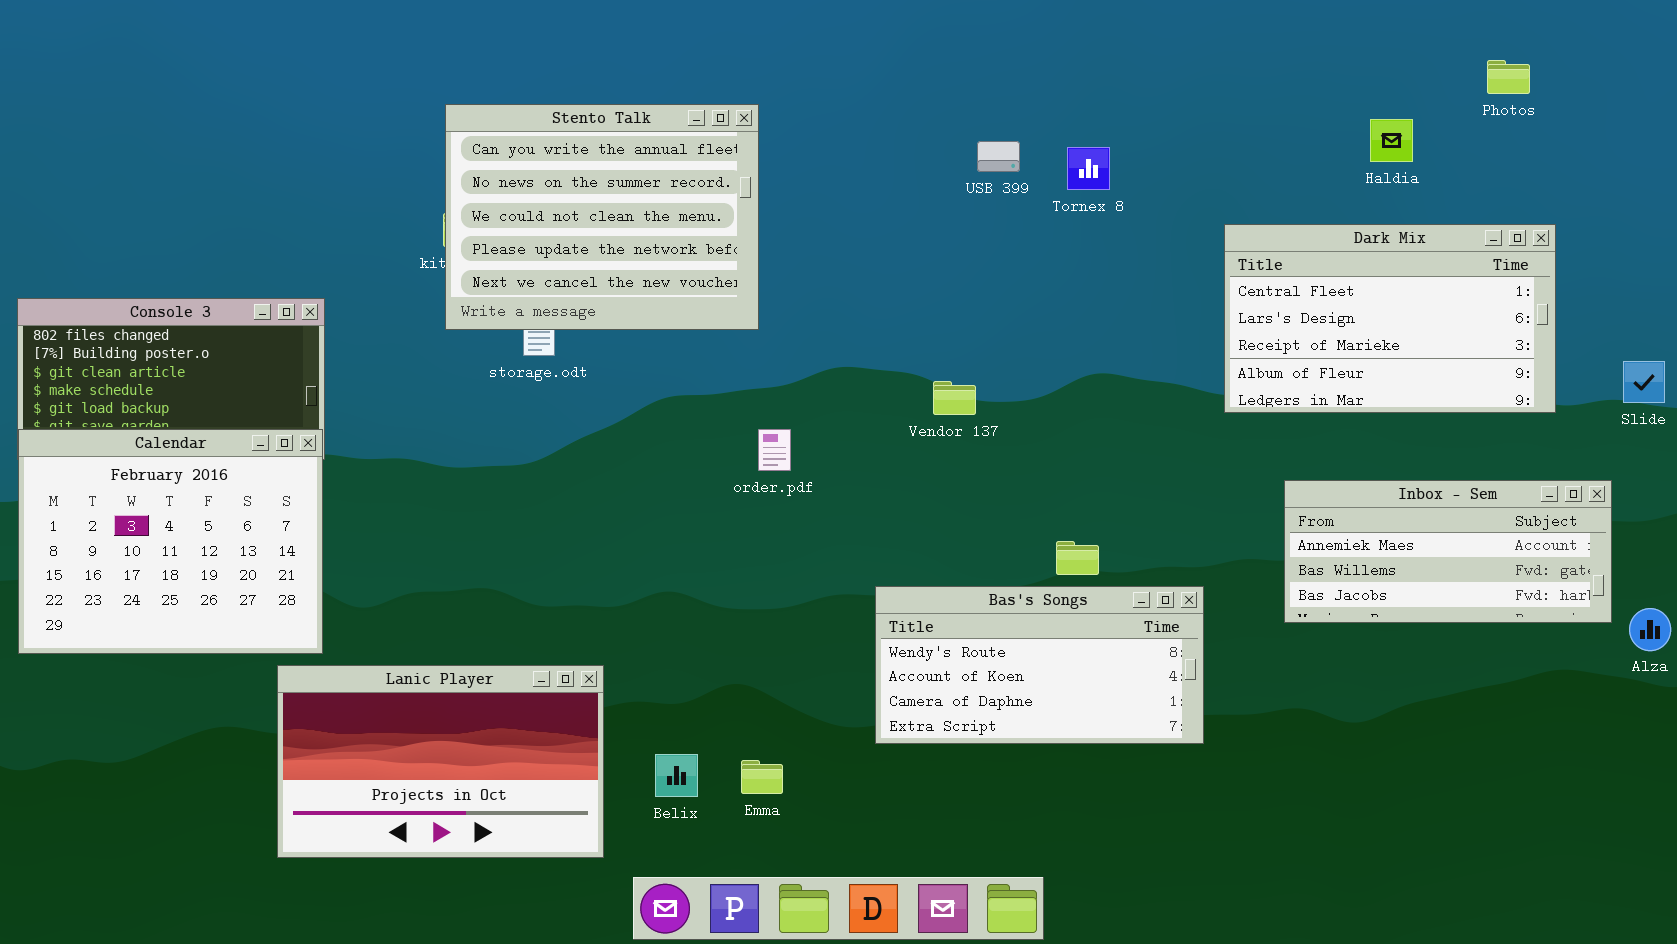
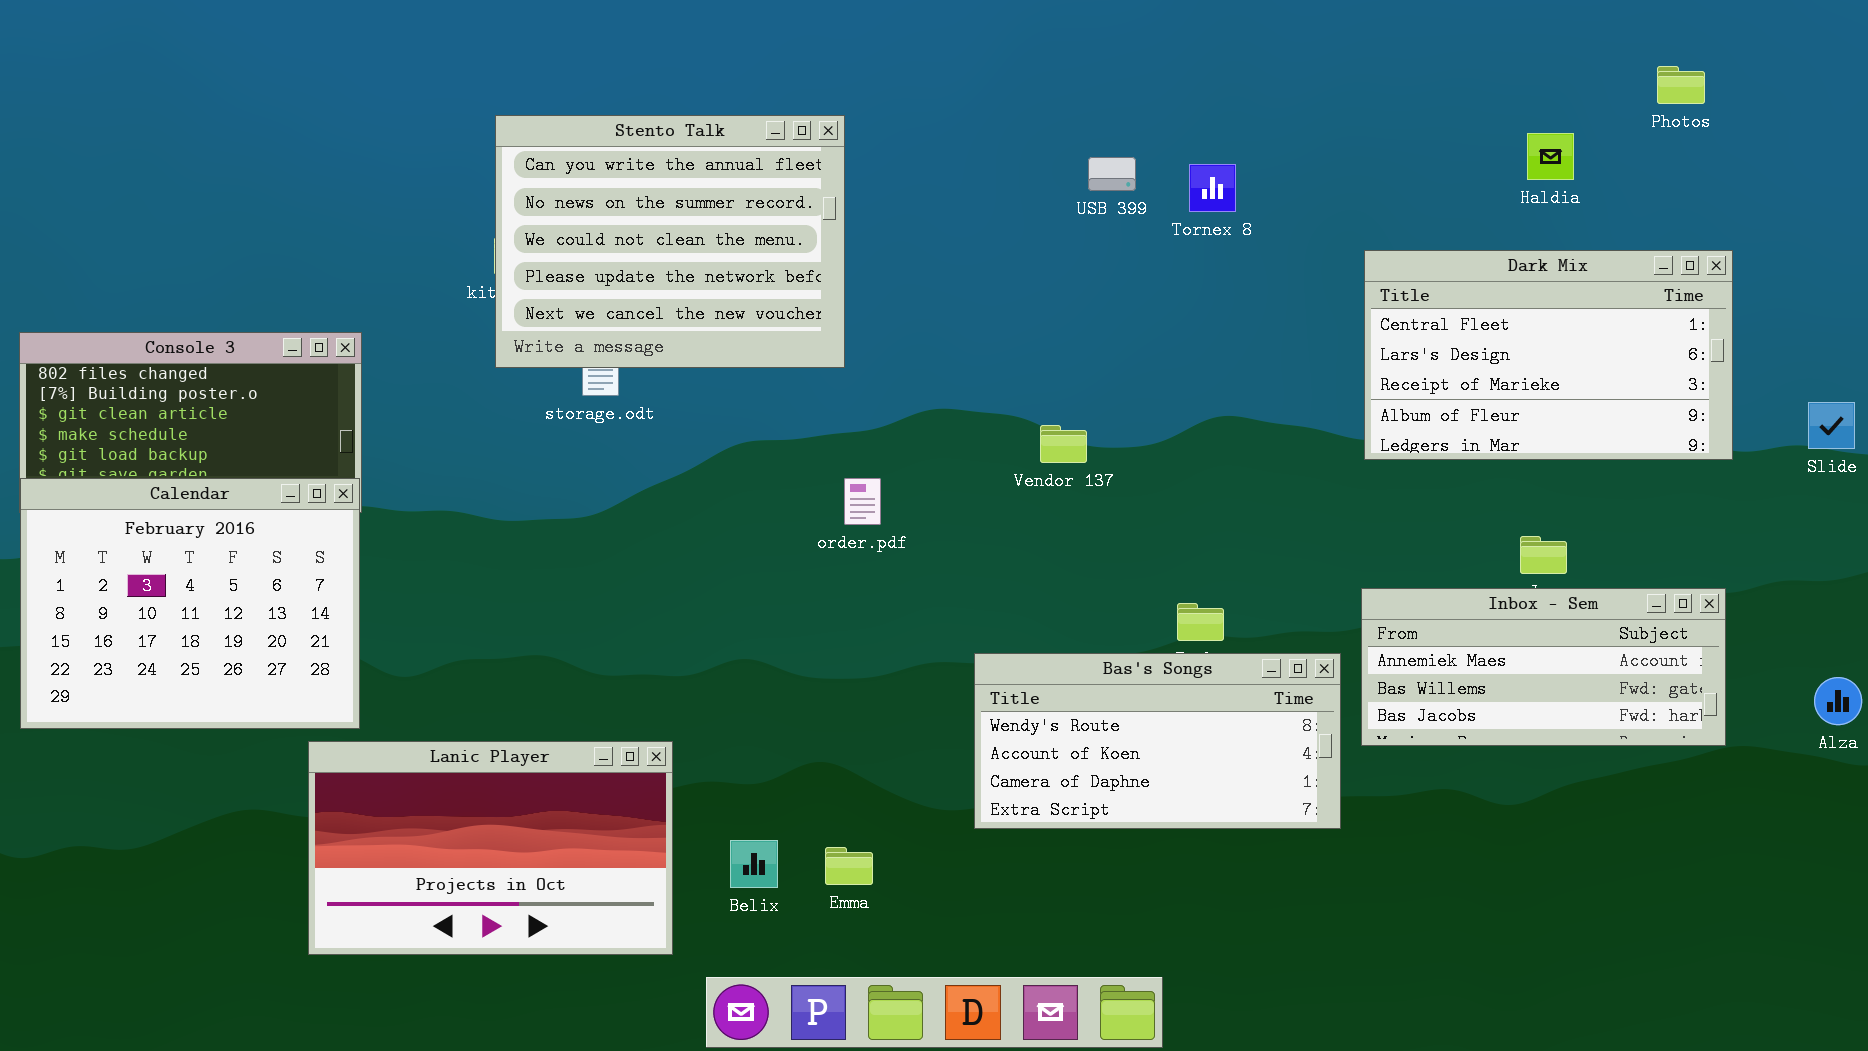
Inbox - Sem: [1284,480,1612,623] -> [1361,588,1726,746], moved

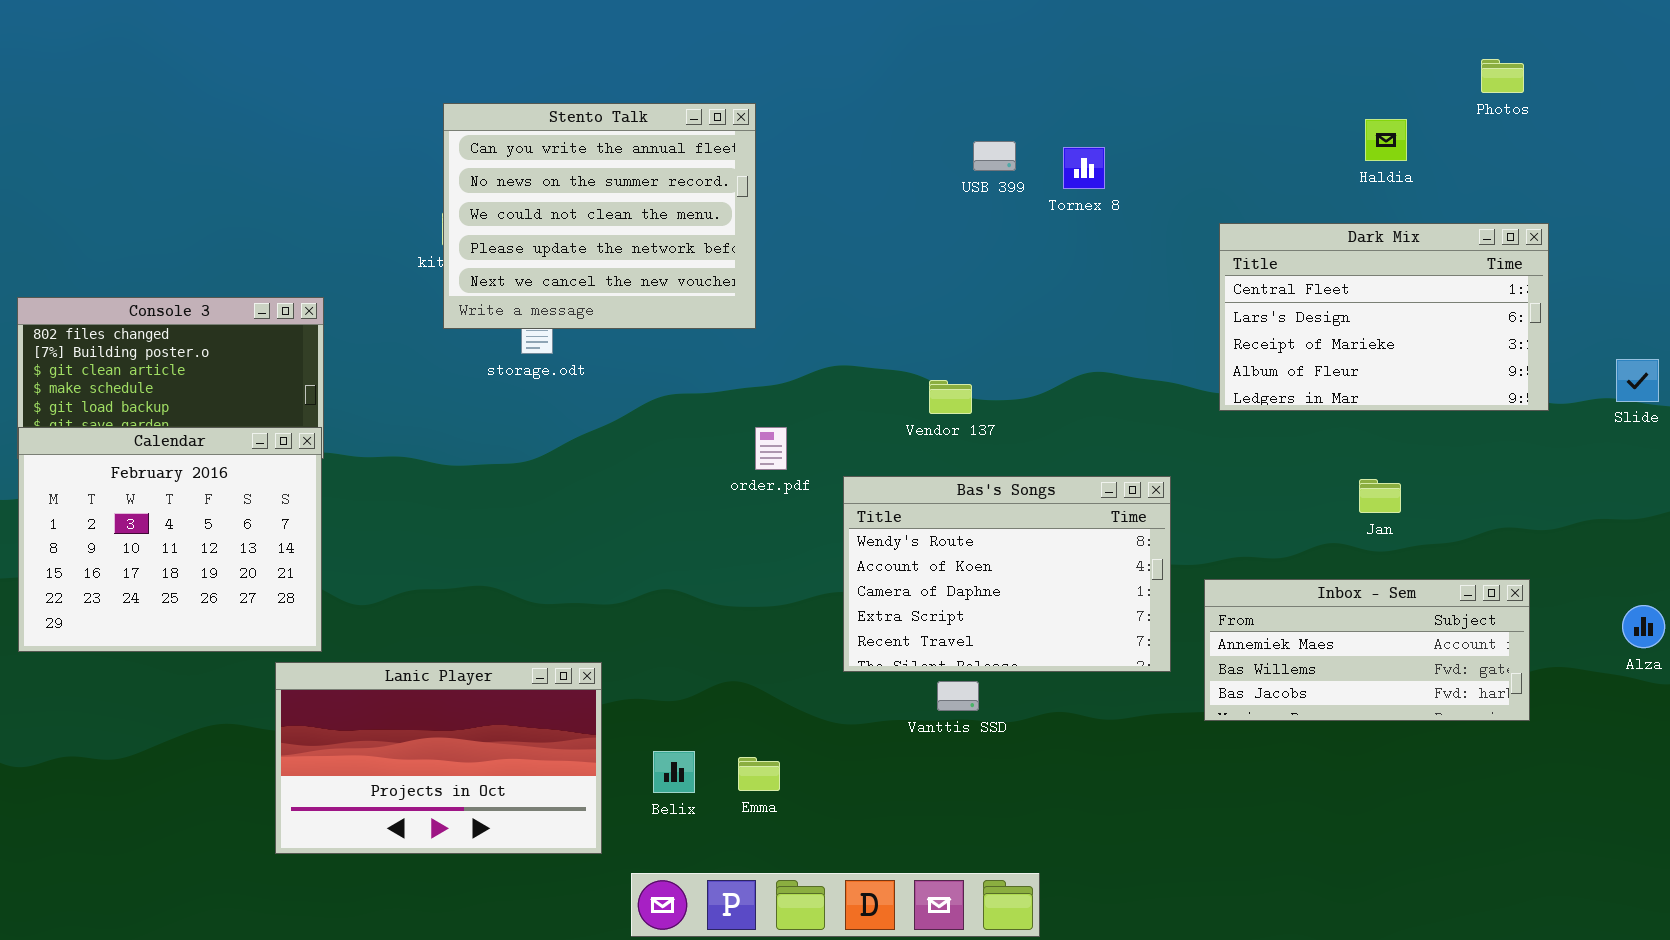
Inbox - Sem: [1361,588,1726,746] -> [1204,579,1530,721], moved
Bas's Songs: [974,653,1341,829] -> [843,476,1171,672], moved, resized

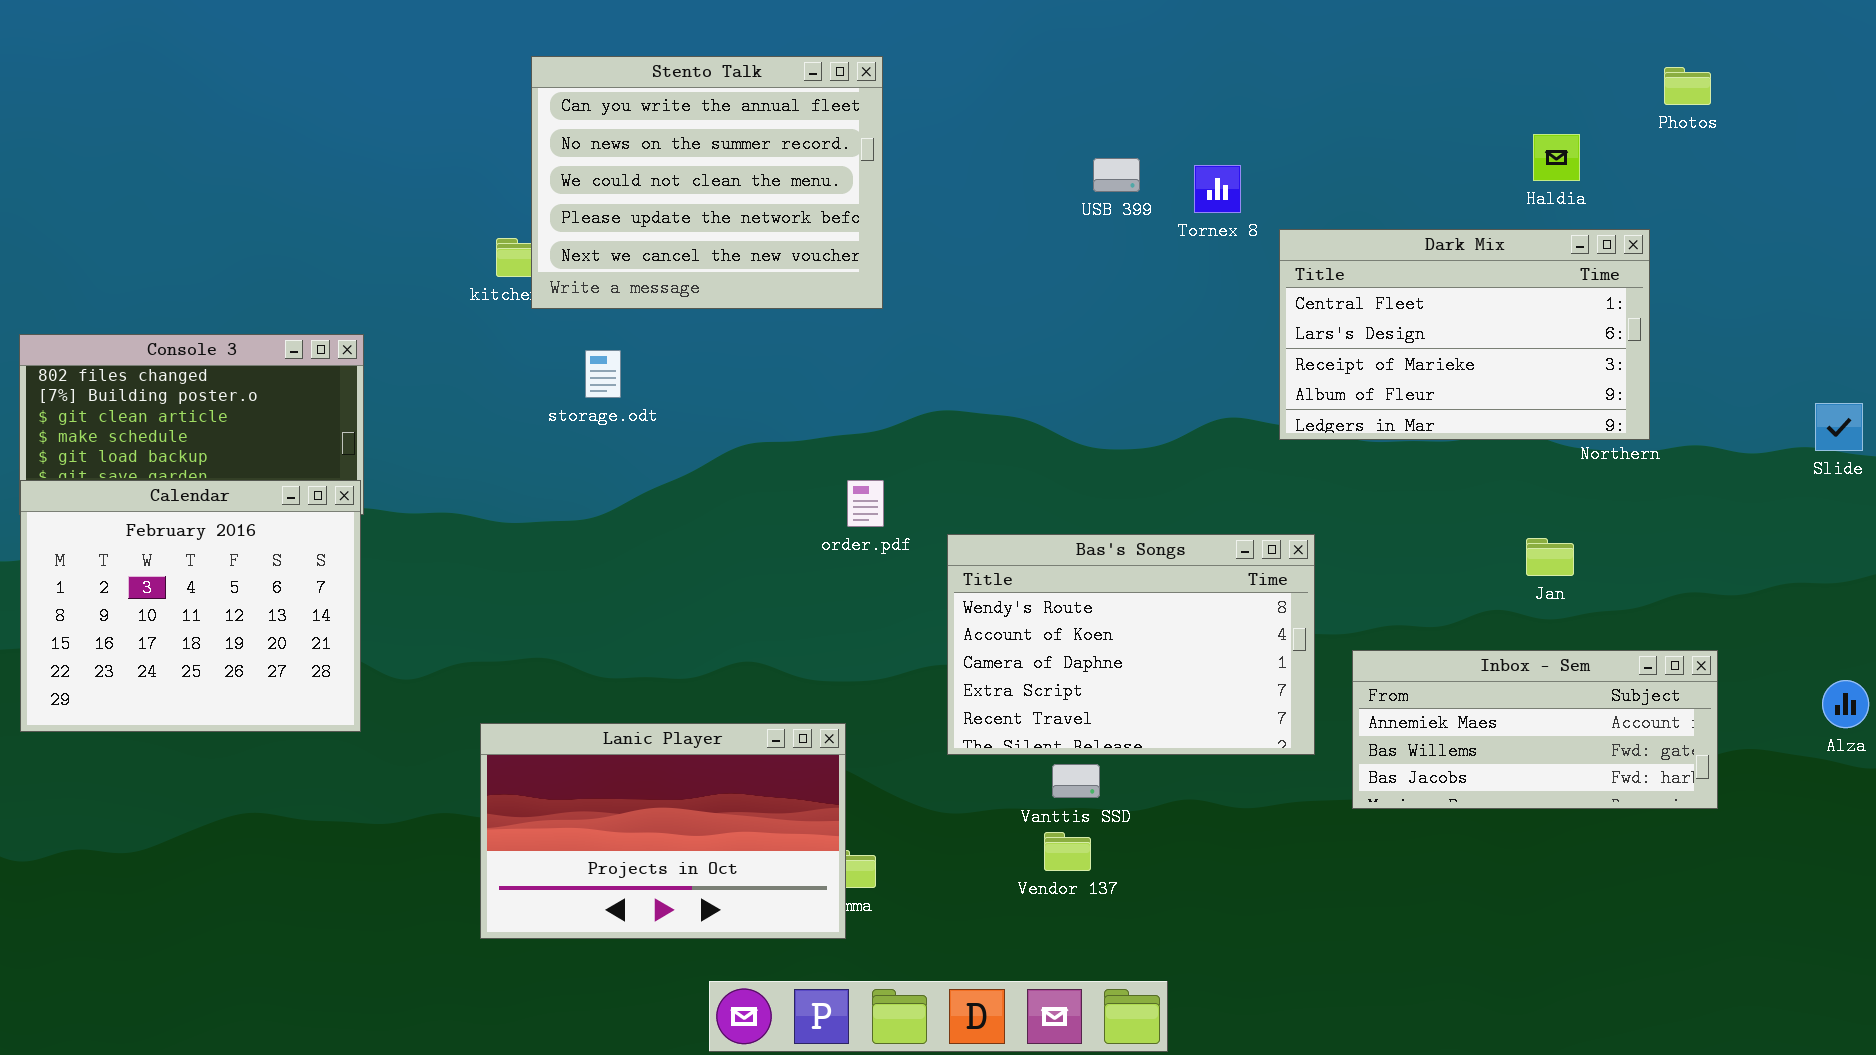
Stento Talk: [443,103,756,329] -> [531,56,883,309], moved
Dark Mix: [1219,223,1549,411] -> [1279,229,1650,440], moved
Vendor 137: [929,380,972,414] -> [1044,832,1091,871], moved
Lanic Player: [275,662,602,854] -> [480,723,846,939], moved

